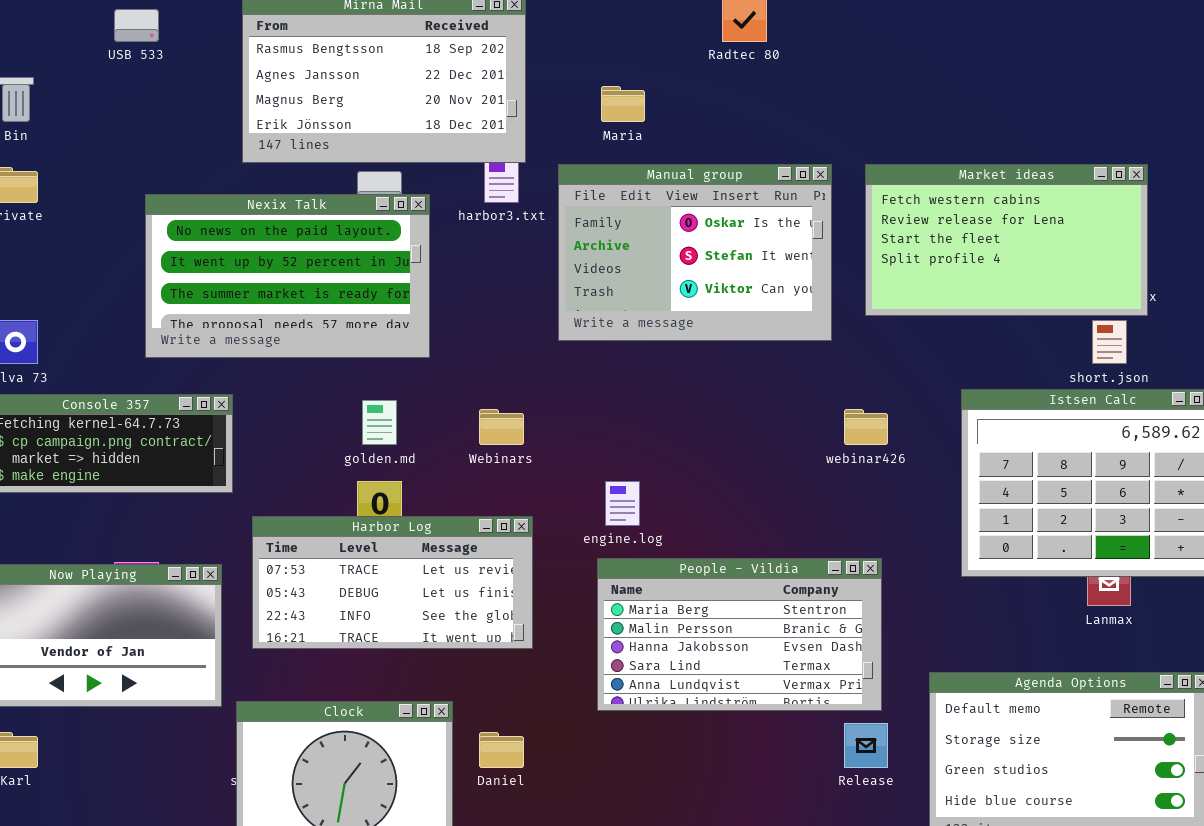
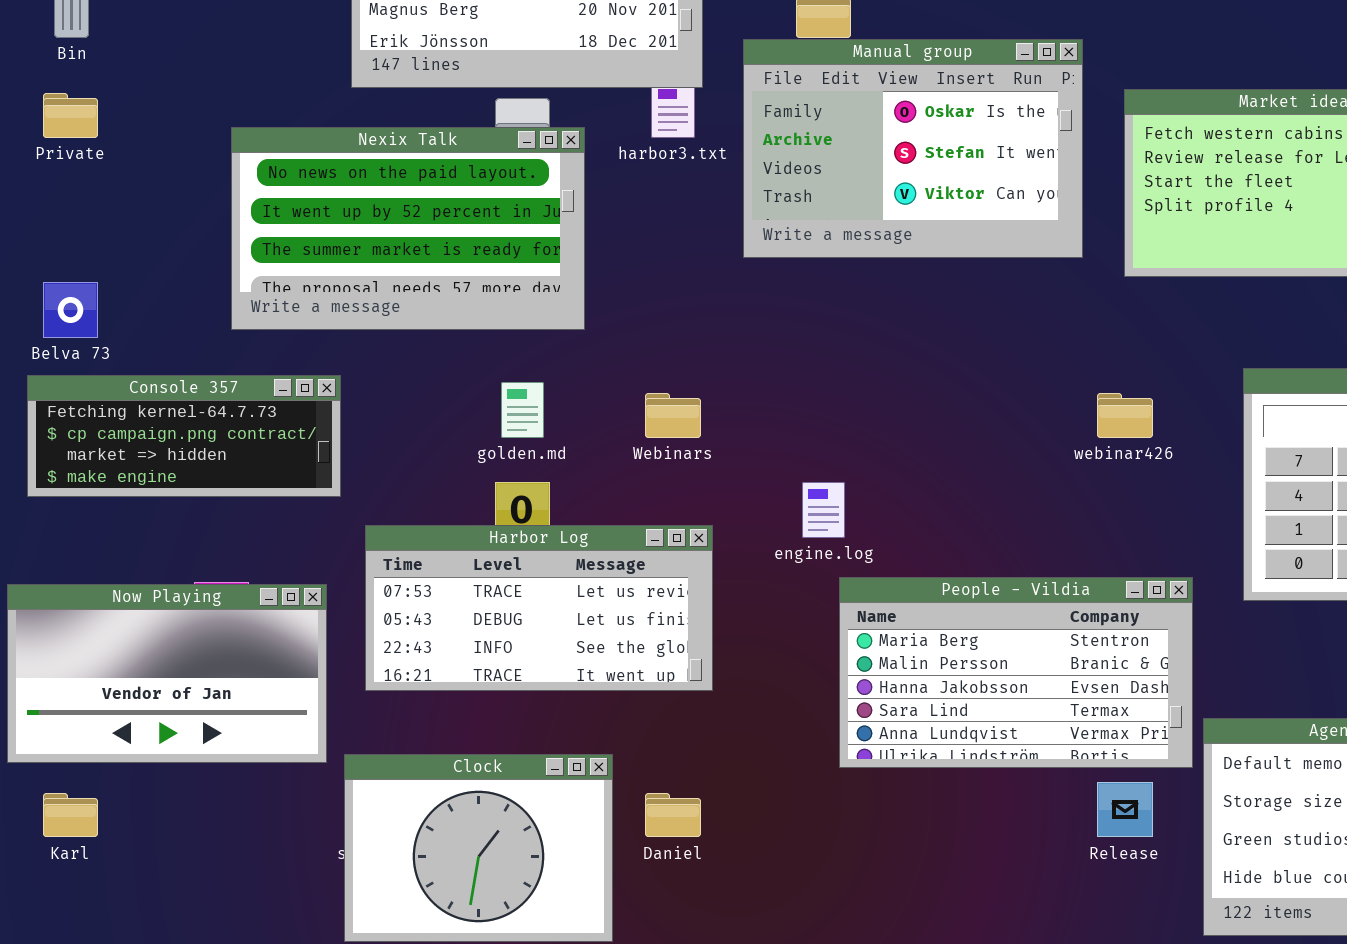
Manual group: [558,164,832,341] -> [743,39,1083,258], moved
People - Vildia: [597,558,882,711] -> [839,577,1193,768], moved

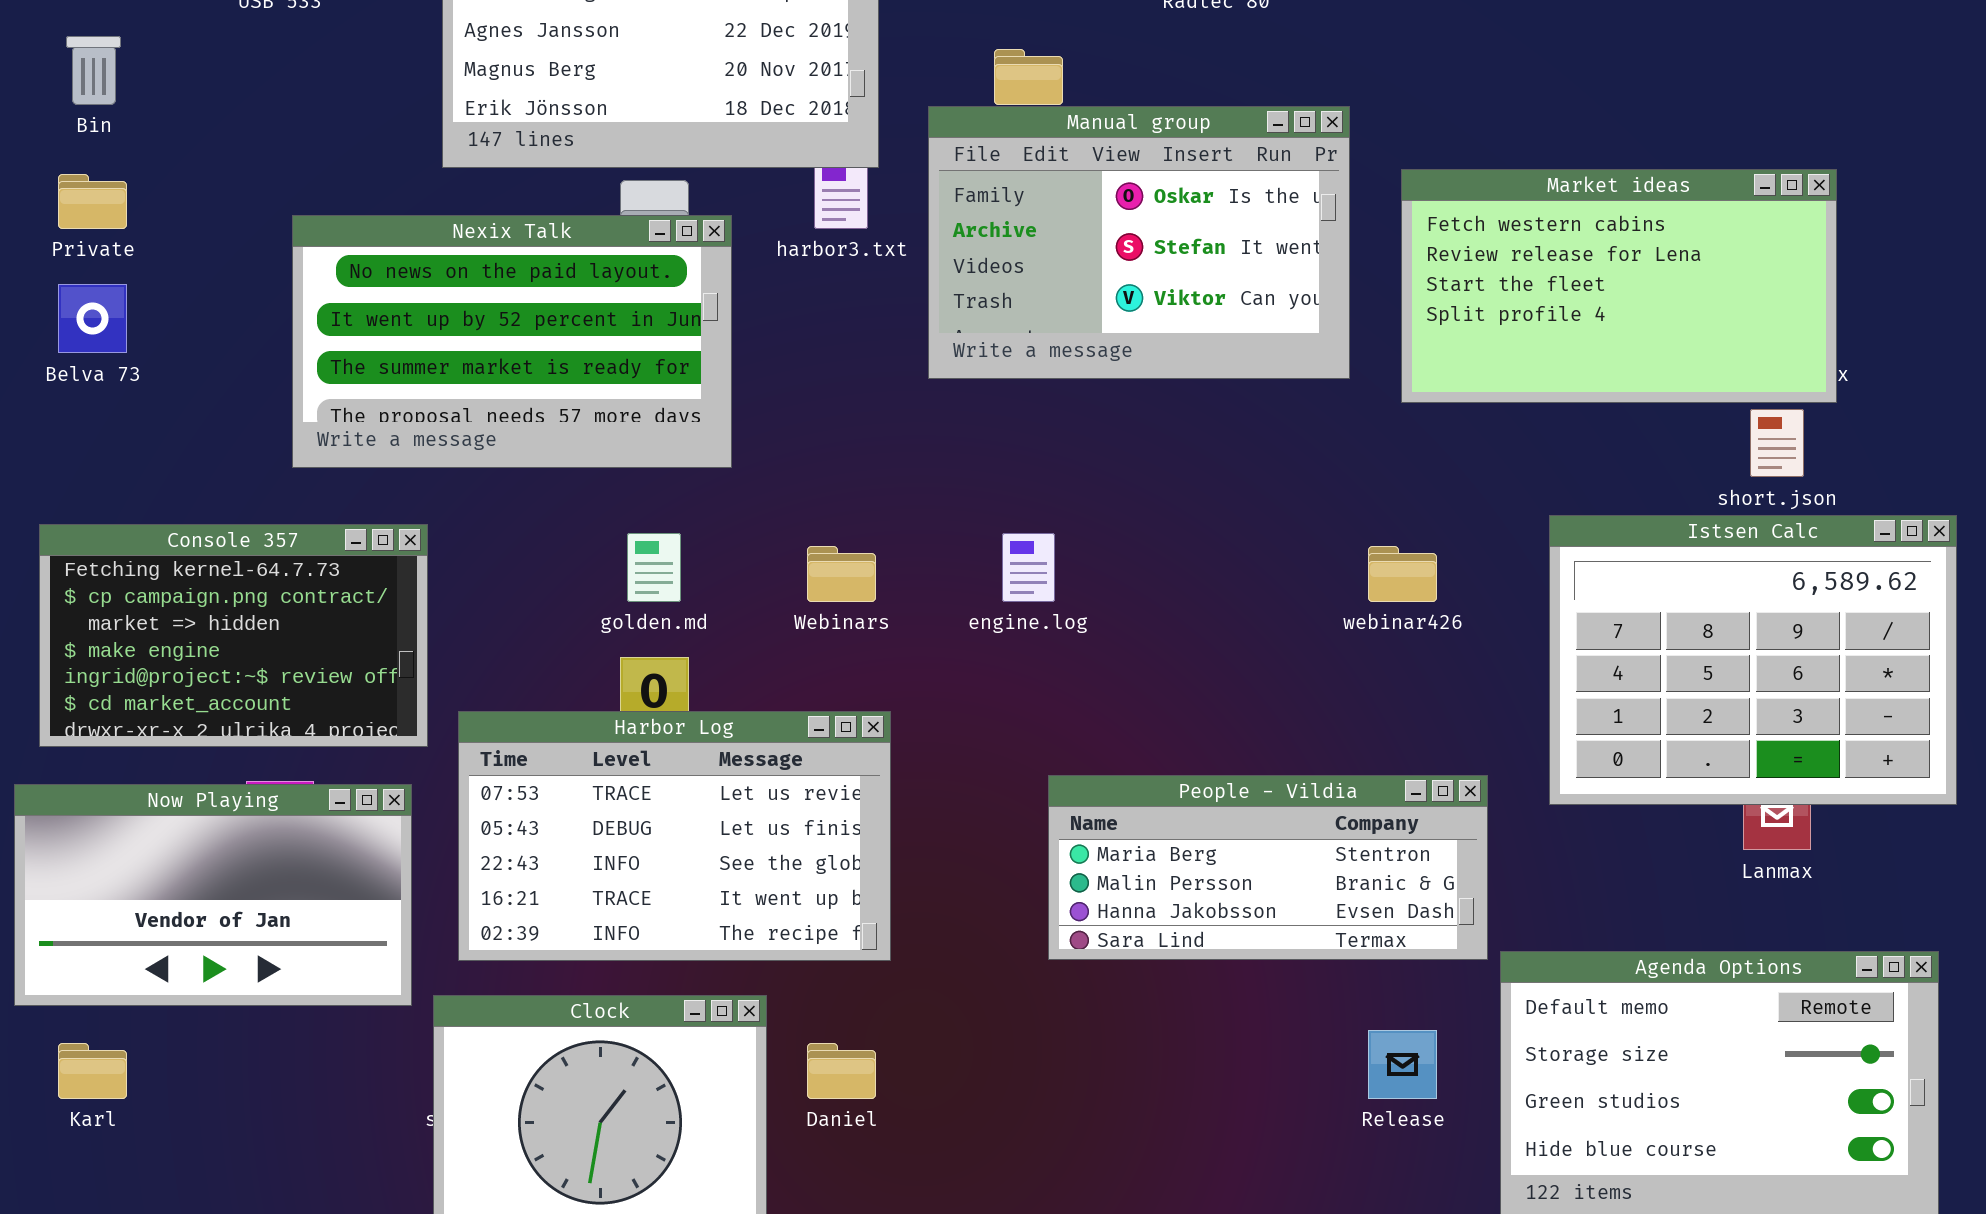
Belva 73: [43,282,98,338] -> [58,284,127,353], moved
Console 357: [27,375,341,497] -> [39,524,428,747], resized
engine.log: [802,482,845,538] -> [1002,533,1055,602], moved
Harbor Log: [365,525,713,691] -> [458,711,891,961], resized
People - Vildia: [839,577,1193,768] -> [1048,775,1488,960], resized

